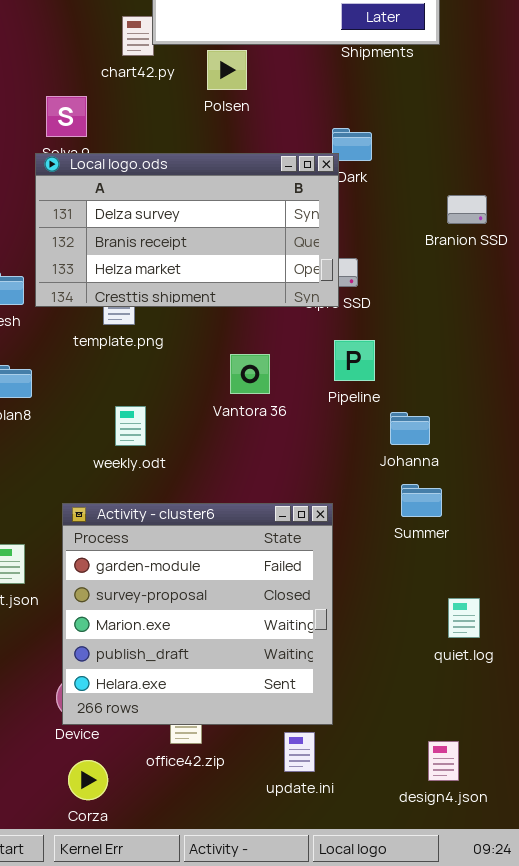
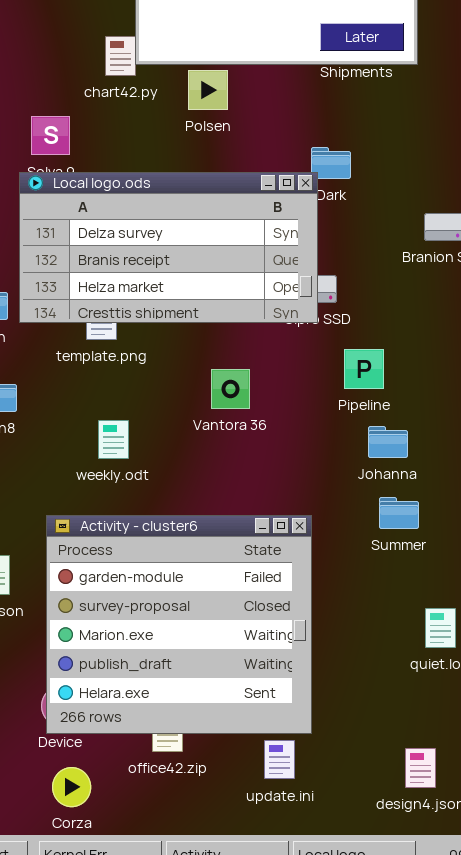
Pipeline: [334,340,375,381] -> [344,349,384,389], moved

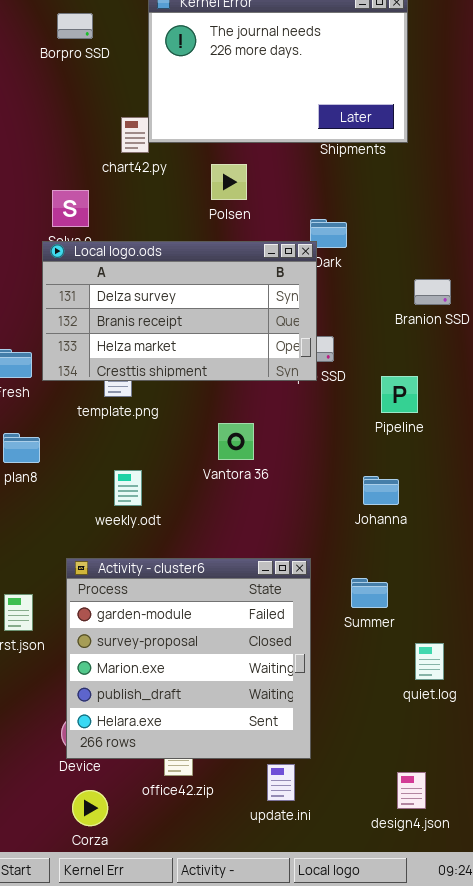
Polsen: [188,70,228,110] -> [211,164,247,200], moved
Pipeline: [344,349,384,389] -> [381,376,418,413], moved
Summer: [379,497,419,529] -> [351,578,388,608], moved

